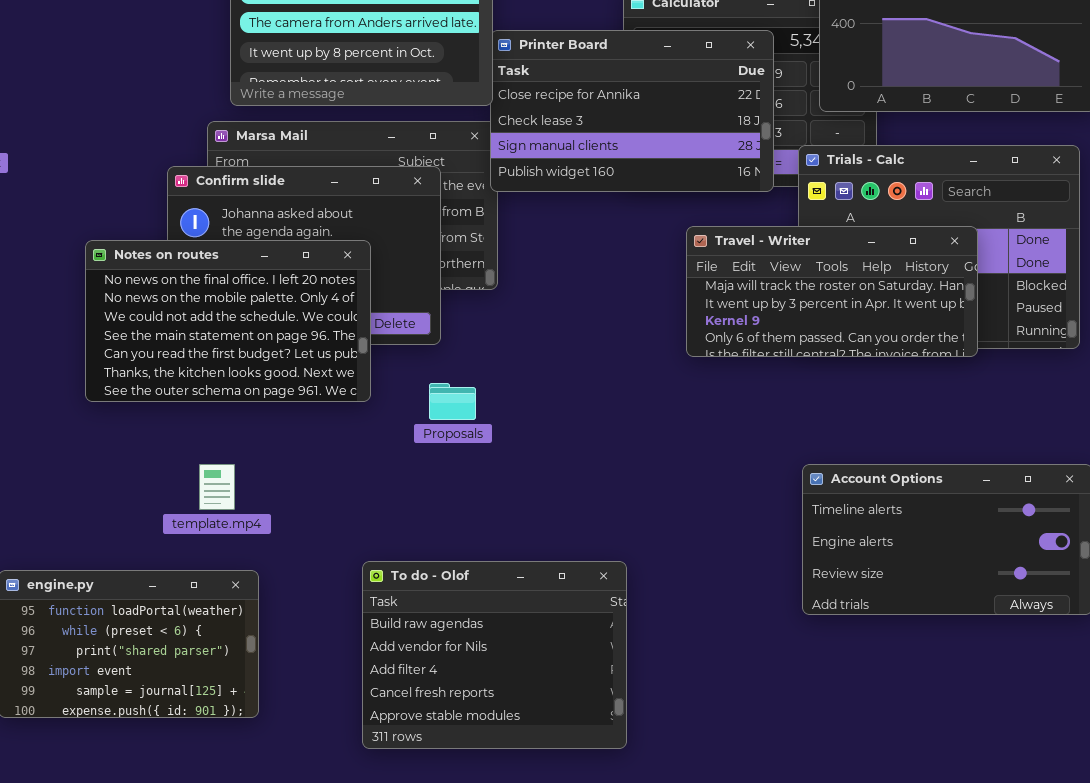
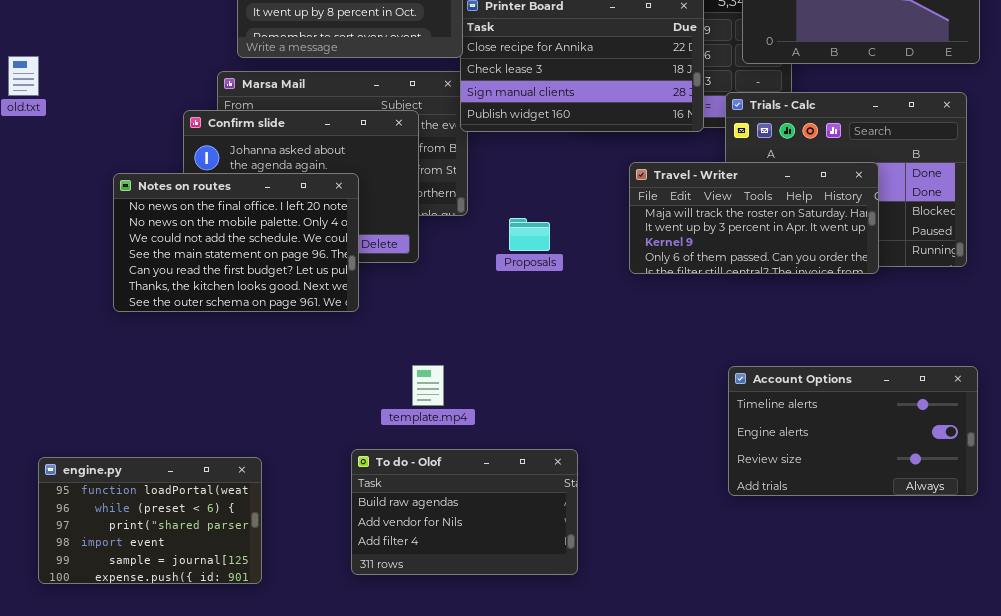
Proposals: [429,383,476,420] -> [509,218,550,251], moved
template.mp4: [199,464,235,510] -> [412,365,444,406], moved
To do - Olof: [362,561,627,749] -> [351,449,578,575], resized

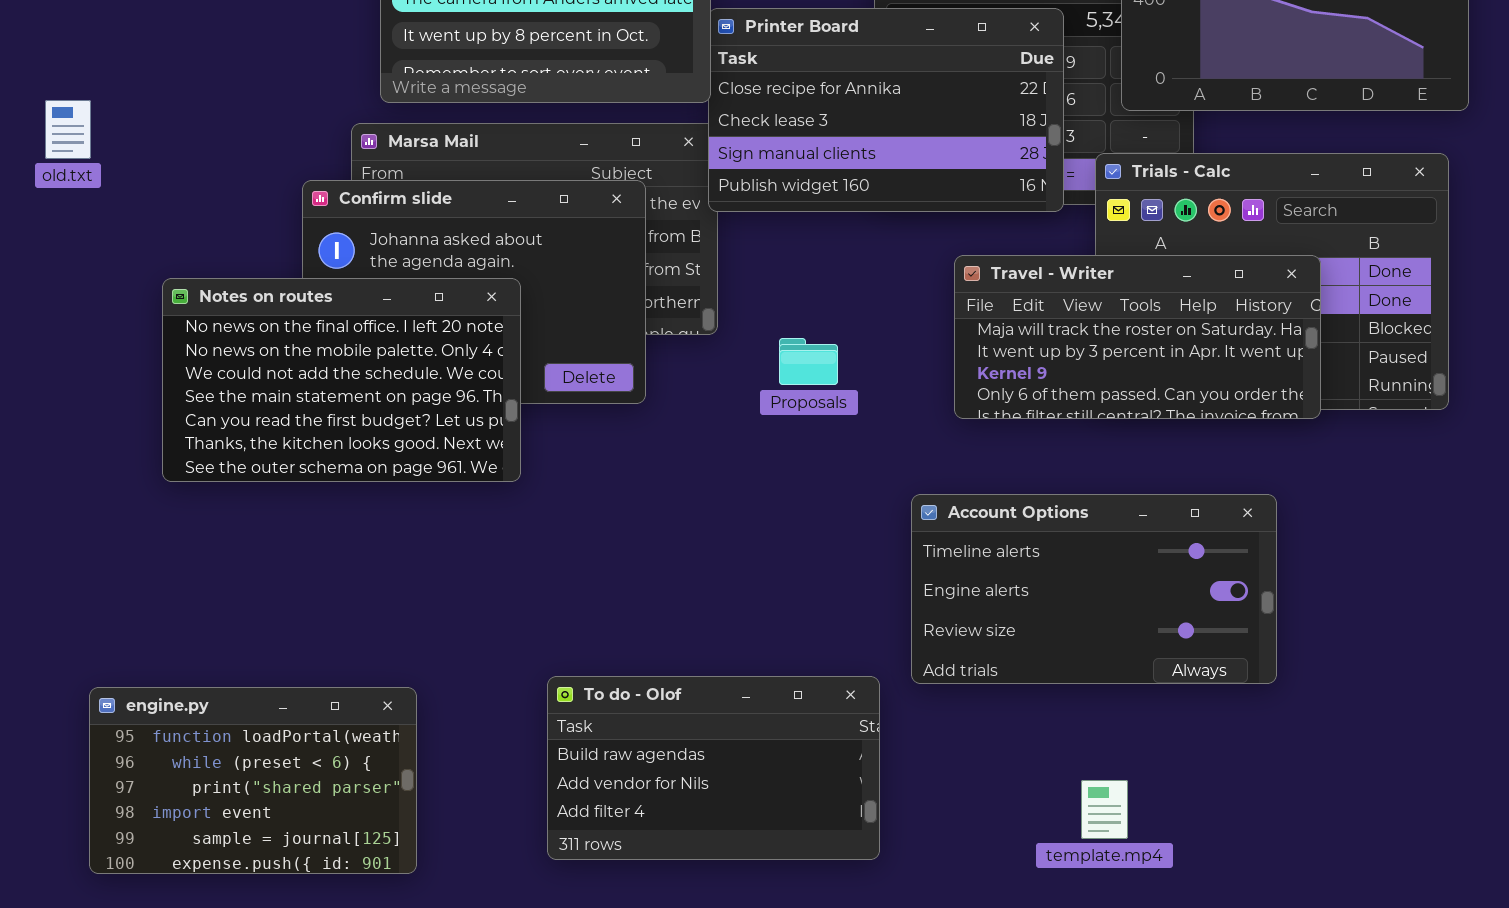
Notes on routes: [113,173,359,312] -> [162,278,521,482], moved
template.mp4: [412,365,444,406] -> [1081,780,1128,839], moved
Account Options: [728,366,978,496] -> [911,494,1277,684], moved

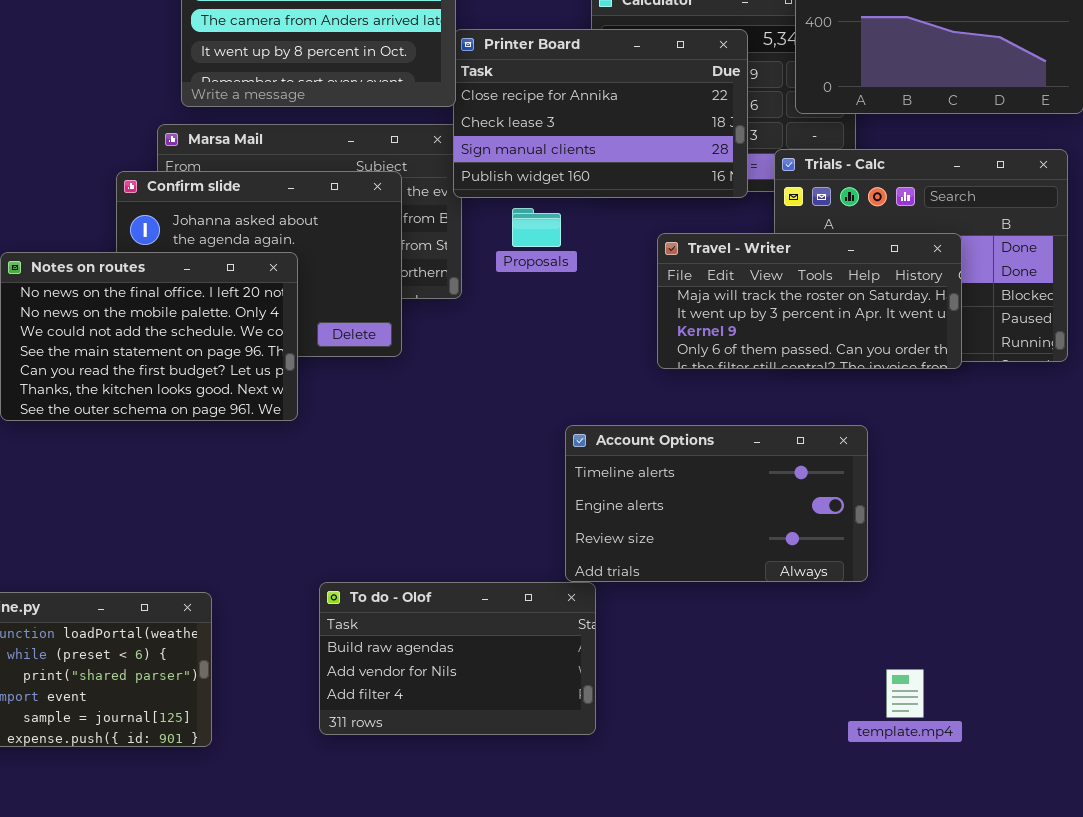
Proposals: [779,338,838,385] -> [512,208,561,247], moved
Account Options: [911,494,1277,684] -> [565,425,868,582], moved
template.mp4: [1081,780,1128,839] -> [886,669,924,718], moved

